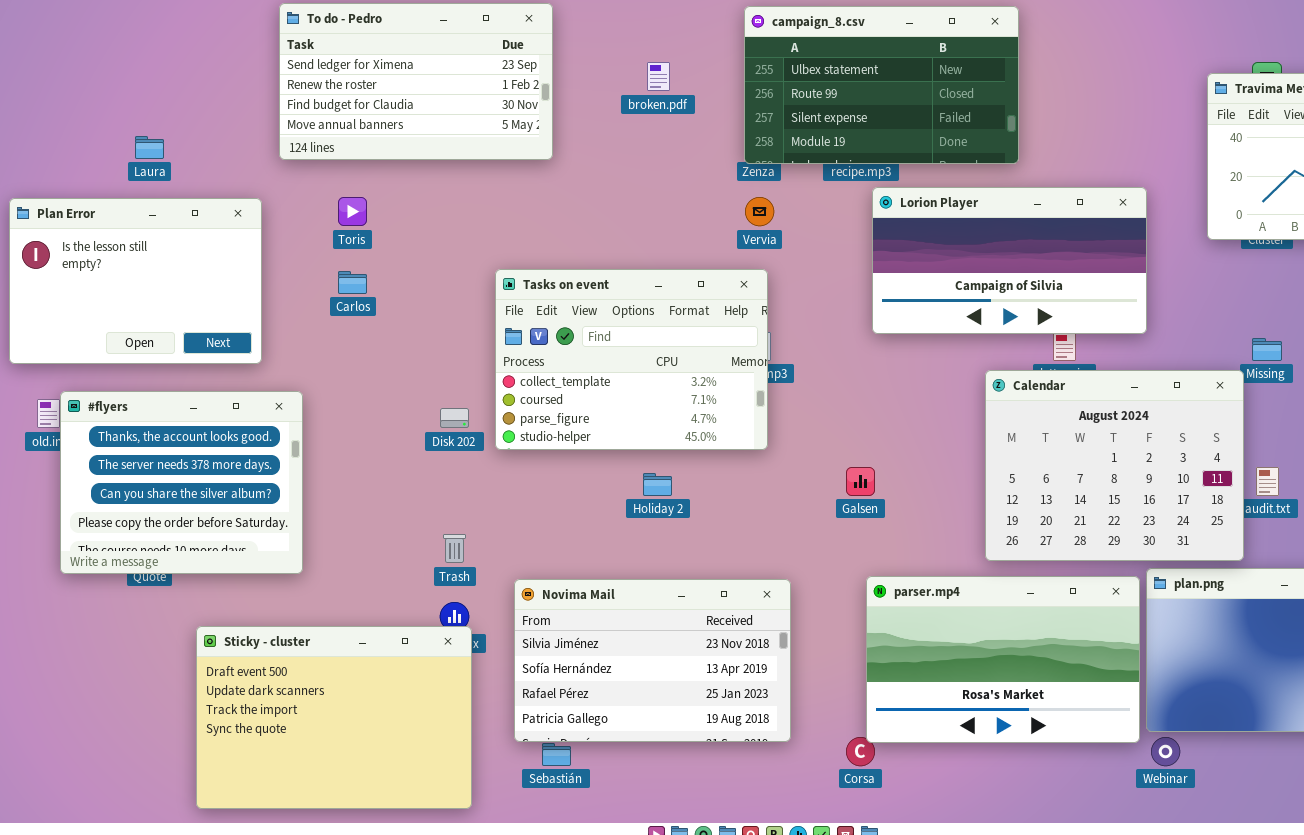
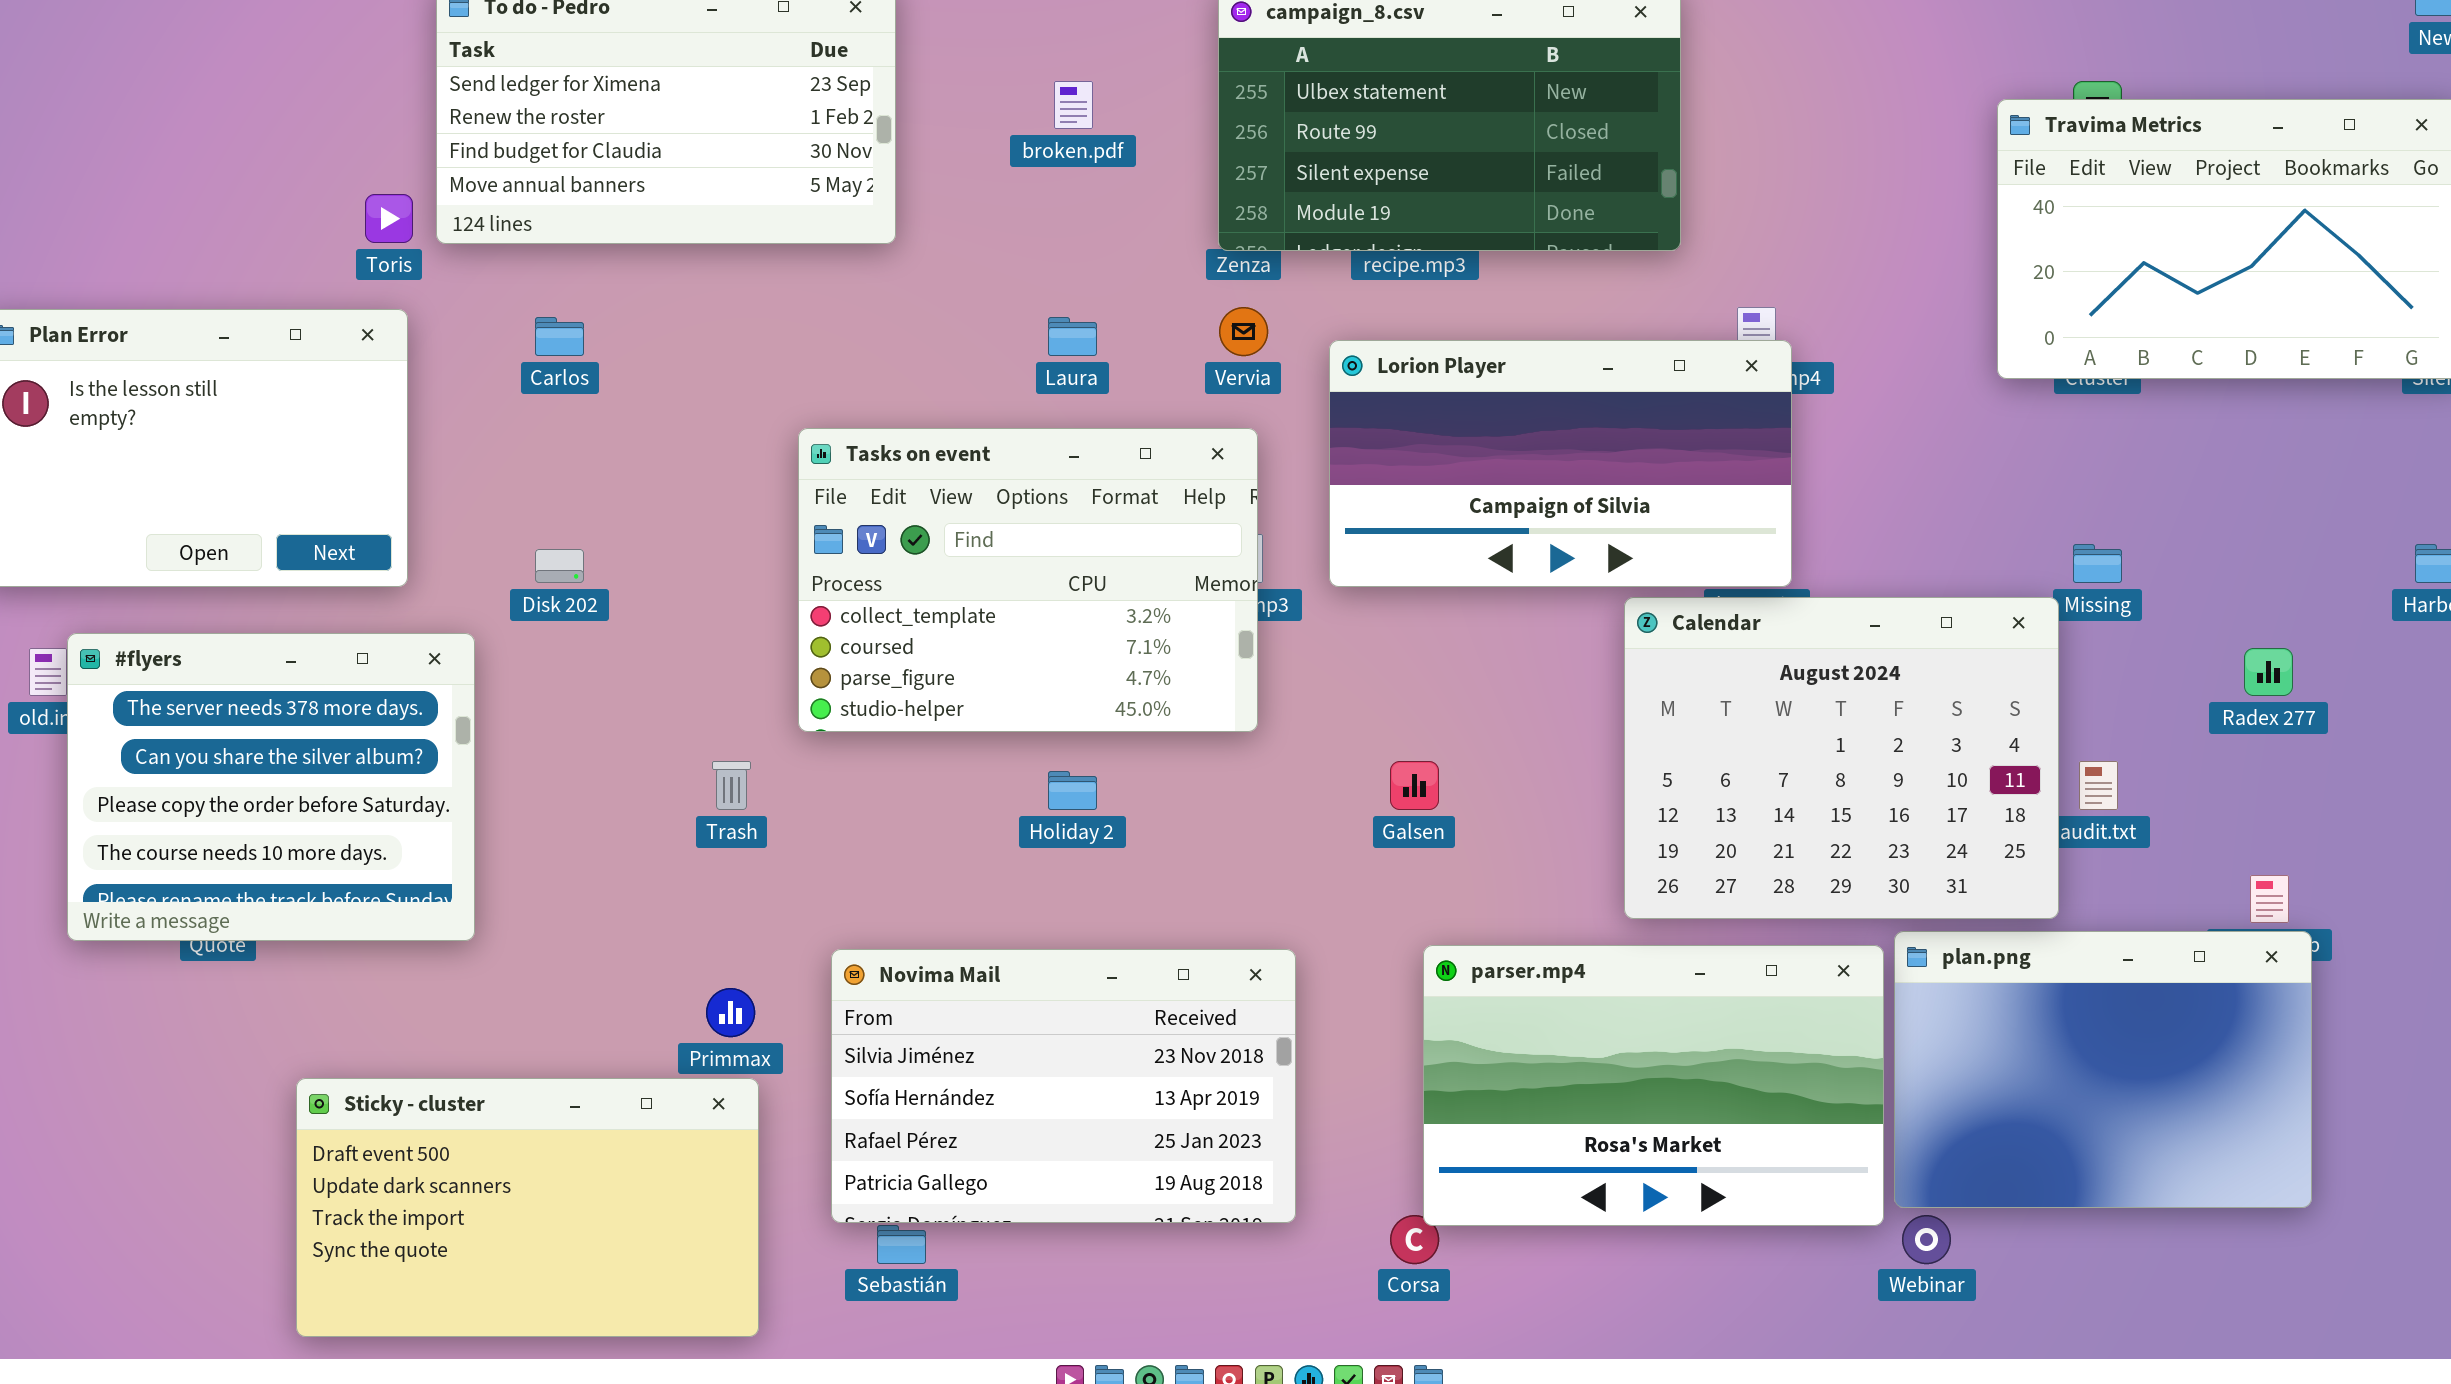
Laura: [135,136,164,159] -> [1048,317,1097,356], moved
Lorion Player: [872,187,1147,334] -> [1329,340,1792,587], moved
Toris: [338,197,367,226] -> [365,194,413,243], moved
Carlos: [338,271,367,294] -> [535,317,584,356], moved
#flyers: [60,391,303,574] -> [67,633,475,941], scrolled down 1 row
Disk 202: [440,408,469,428] -> [535,549,584,583], moved
Trash: [443,534,466,563] -> [712,761,751,810], moved
Sticky - cluster: [196,626,472,809] -> [296,1078,759,1337], resized

